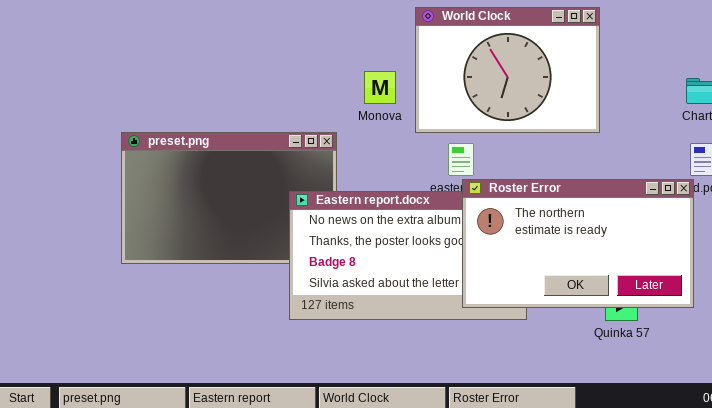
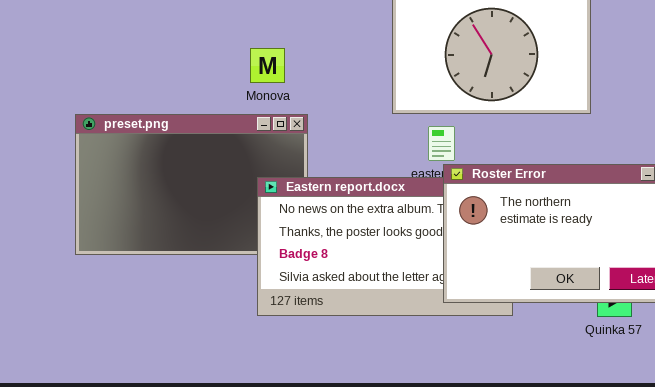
Monova: [364,71,396,104] -> [250,48,285,83], moved

